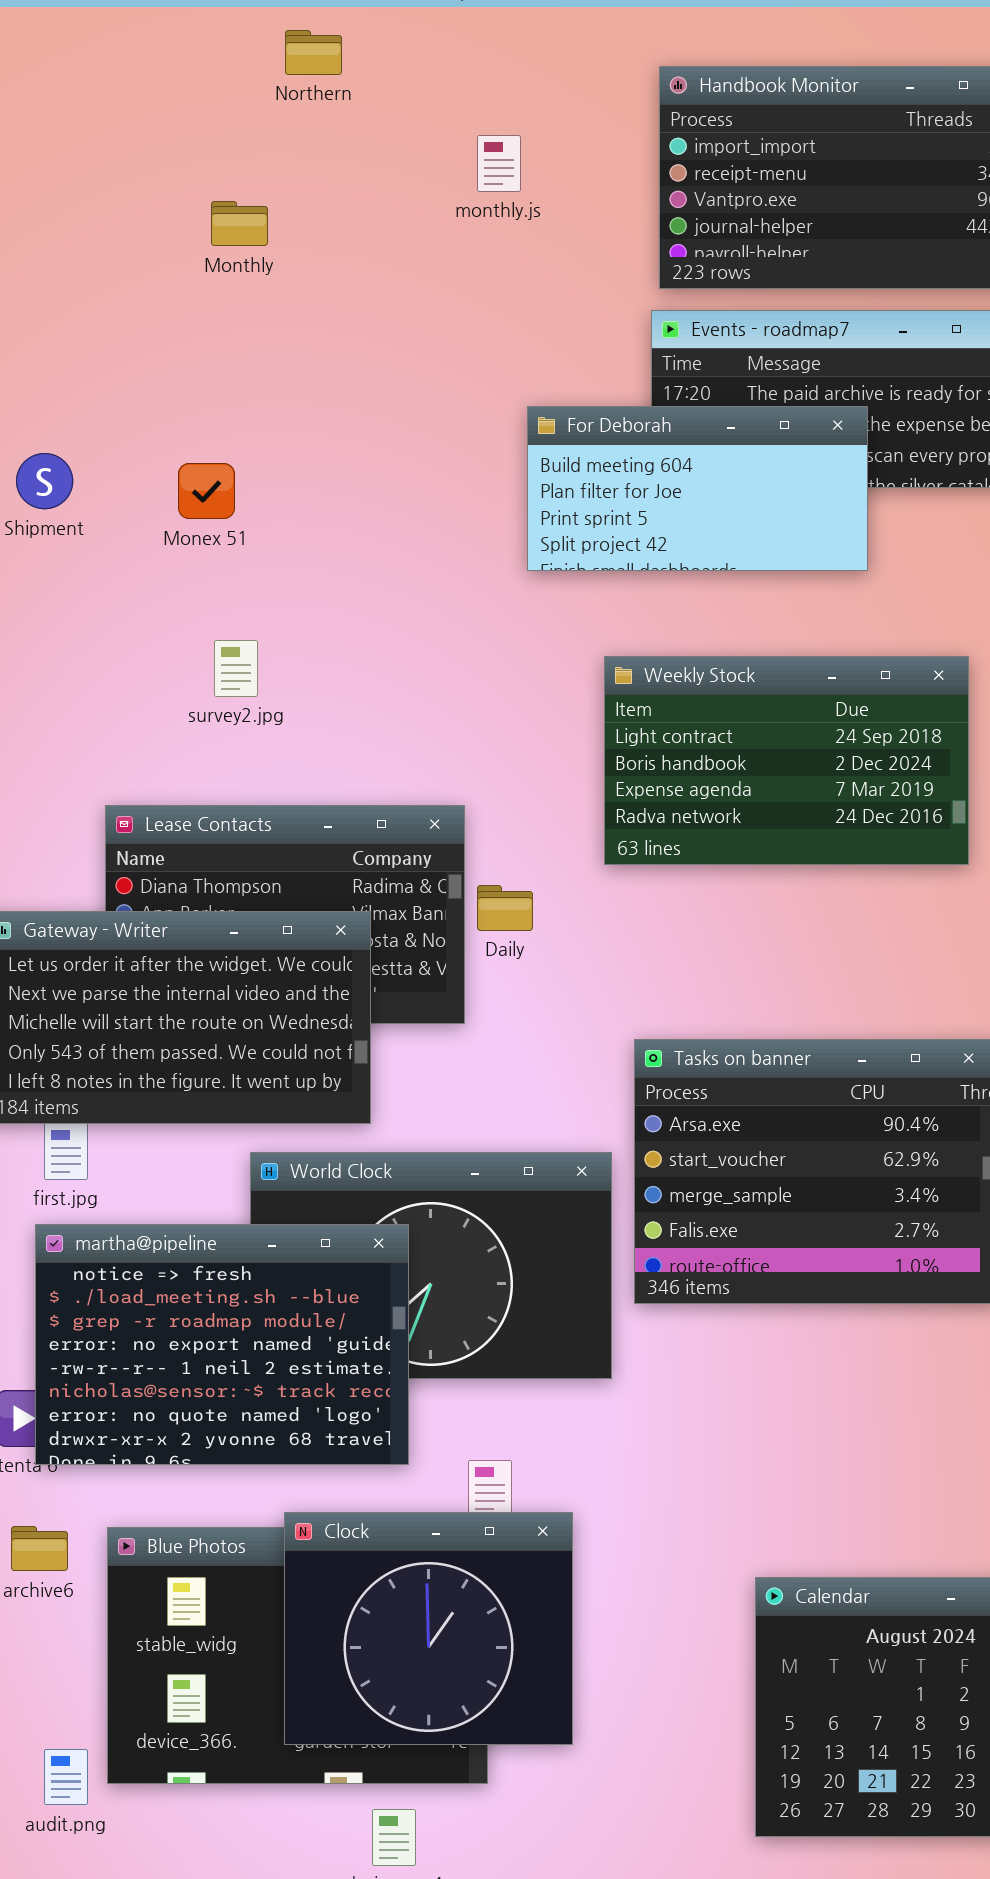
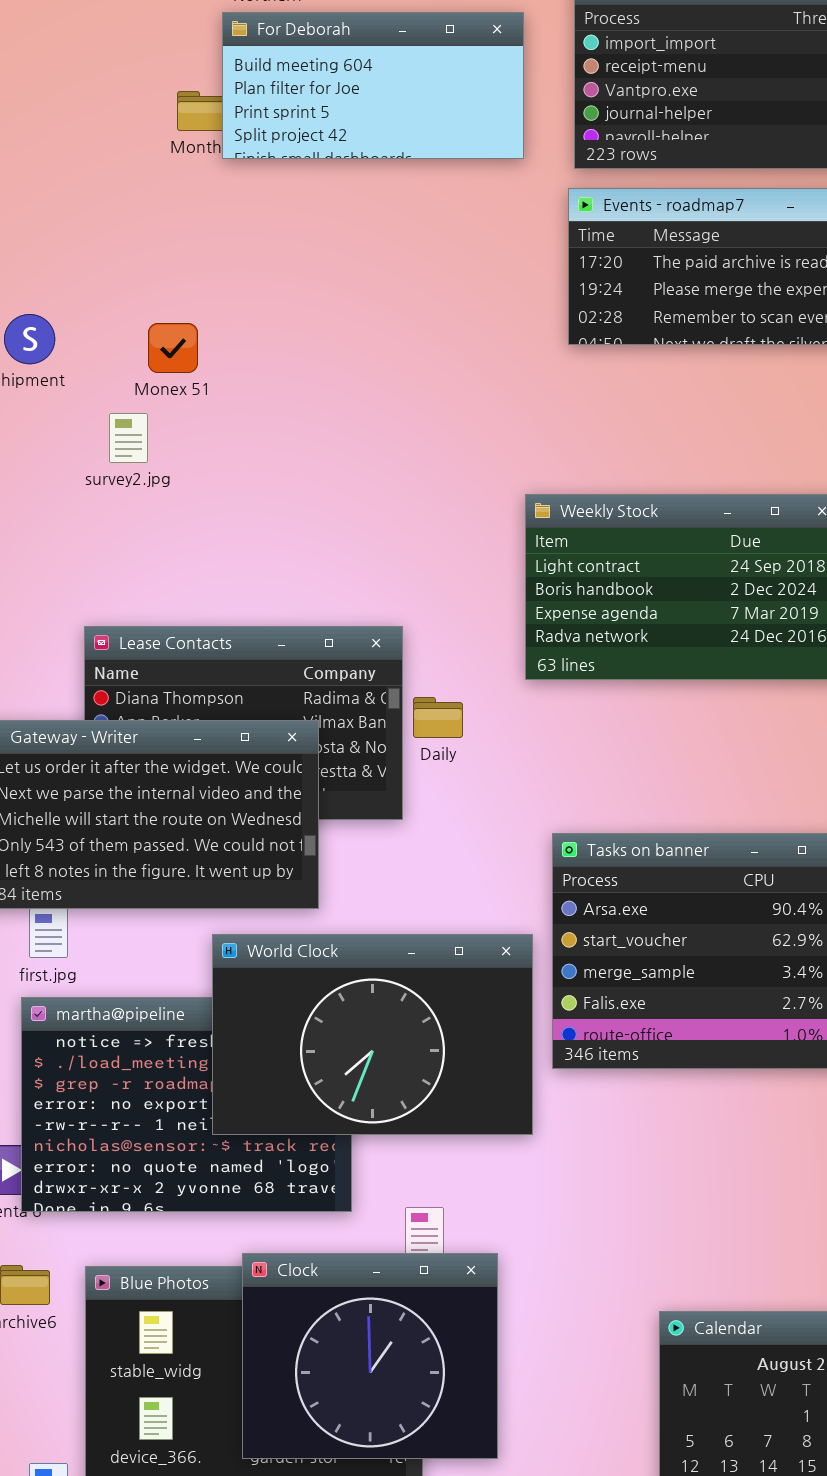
For Deborah: [527,406,868,571] -> [222,12,524,159], moved
survey2.jpg: [214,640,258,697] -> [109,413,148,463], moved
World Clock: [250,1152,612,1379] -> [212,934,533,1135], raised

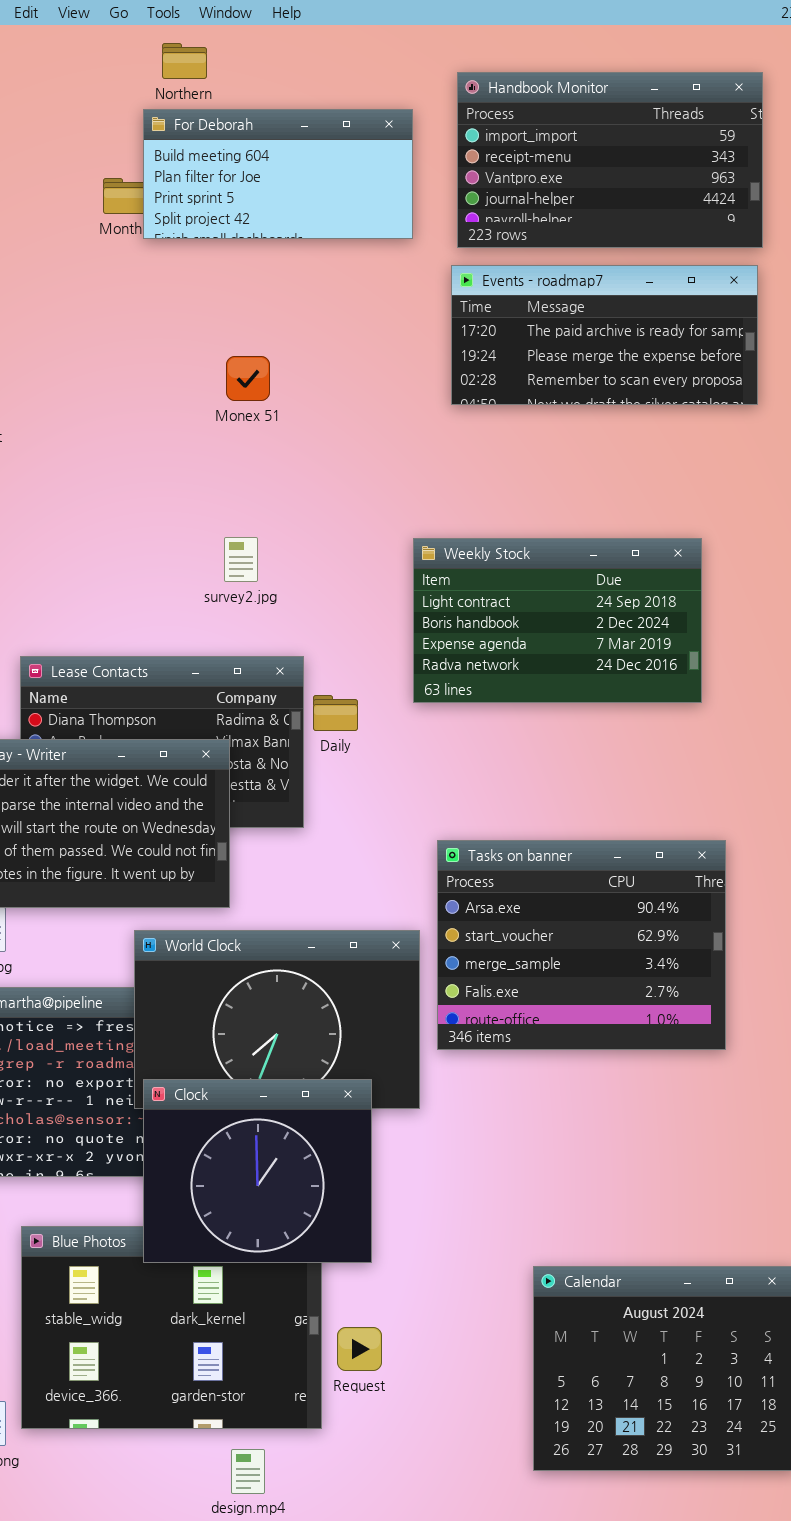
Monex 51: [148,323,198,373] -> [226,356,270,401], moved
survey2.jpg: [109,413,148,463] -> [224,537,258,582], moved
Daily: [413,697,463,738] -> [313,695,358,731], moved
Clock: [242,1253,498,1459] -> [143,1079,372,1263], moved

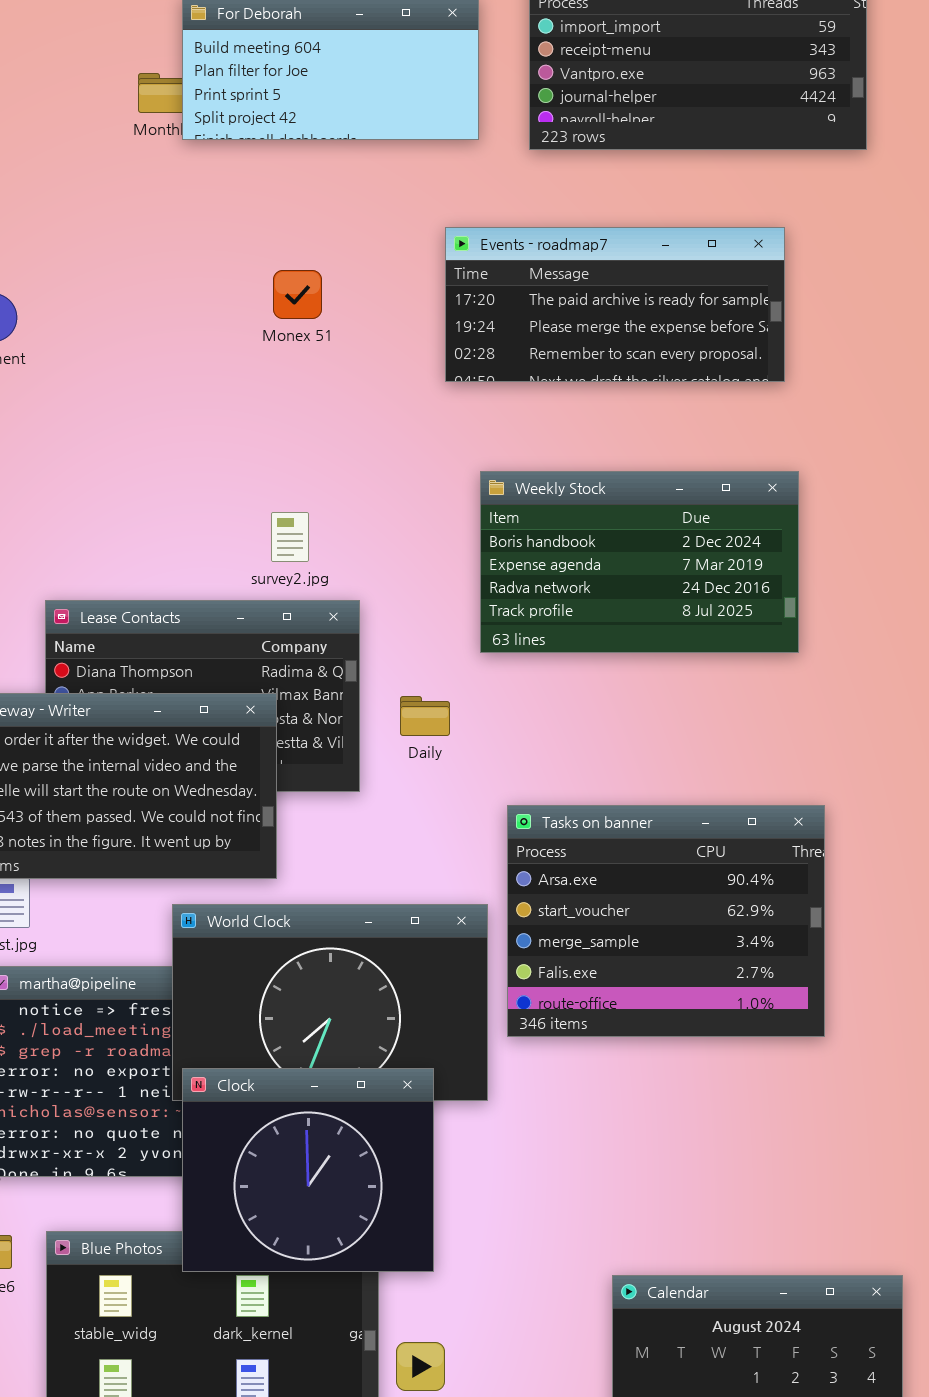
Events - roadmap7: [451,265,758,405] -> [445,227,785,382], moved
survey2.jpg: [224,537,258,582] -> [271,512,309,562], moved
Weekly Stock: [413,538,702,703] -> [480,471,799,653], scrolled down 1 row
Daily: [313,695,358,731] -> [400,696,450,736], moved

